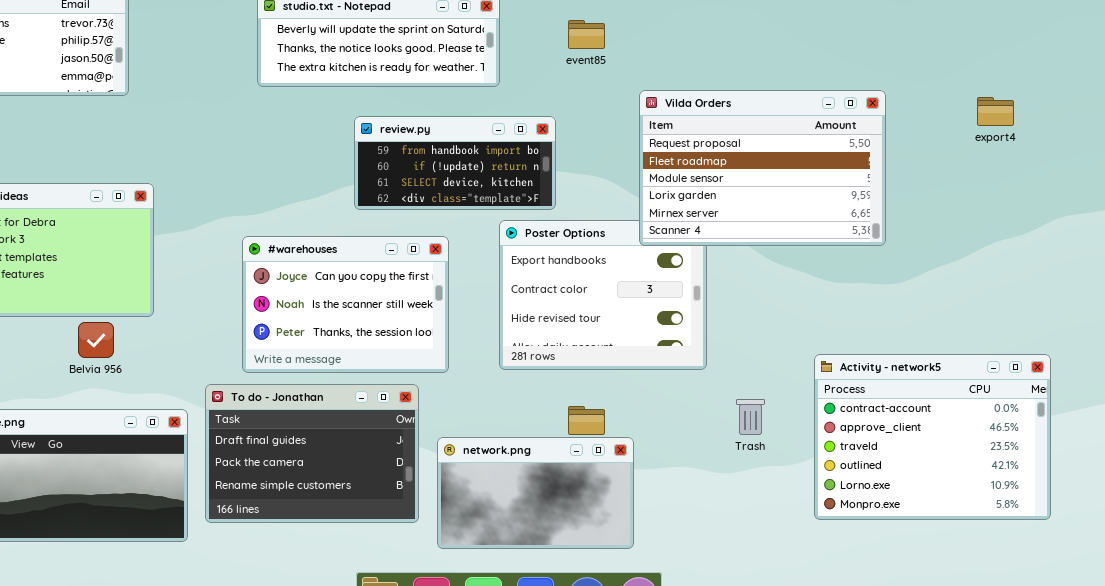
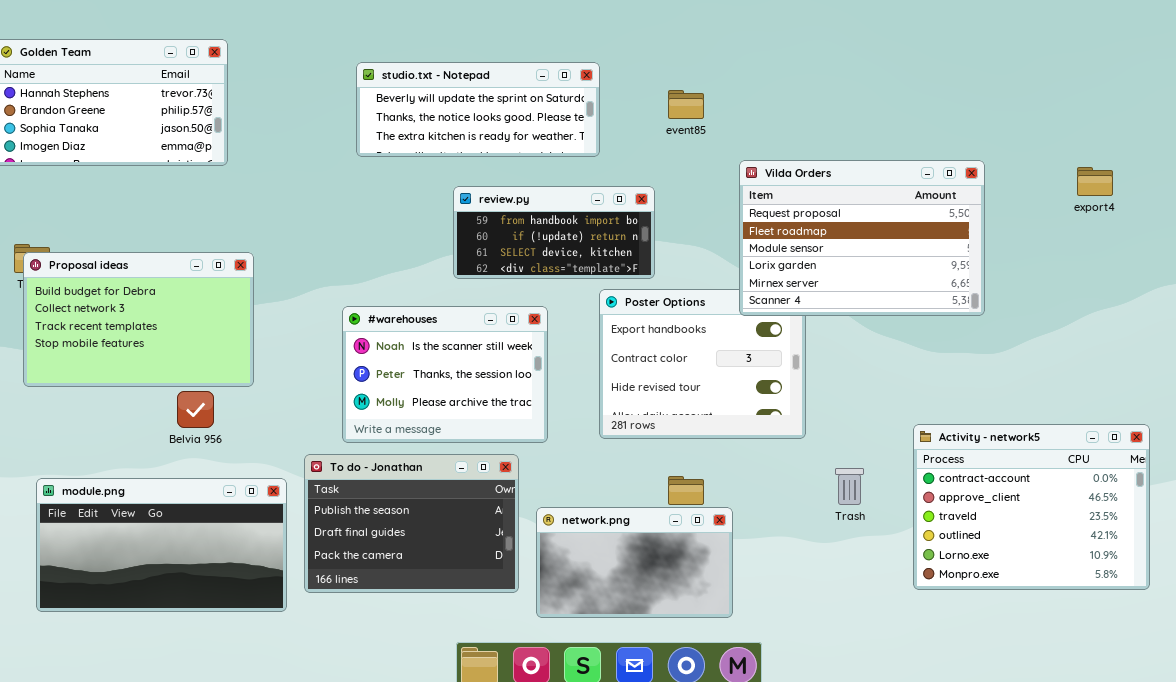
#warehouses: [242,236,449,373] -> [342,306,548,443], scrolled down 1 row
To do - Jonathan: [205,384,419,523] -> [304,454,519,593], scrolled up 1 row

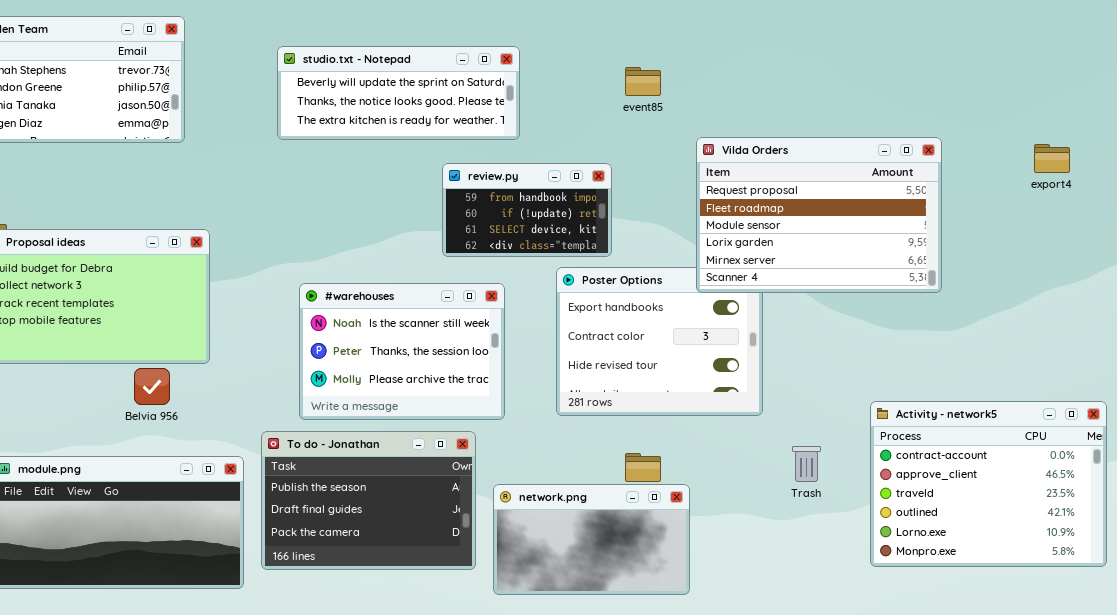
studio.txt - Notepad: [356,62,600,157] -> [277,46,520,140], moved
review.py: [453,186,655,279] -> [442,163,612,257], resized

